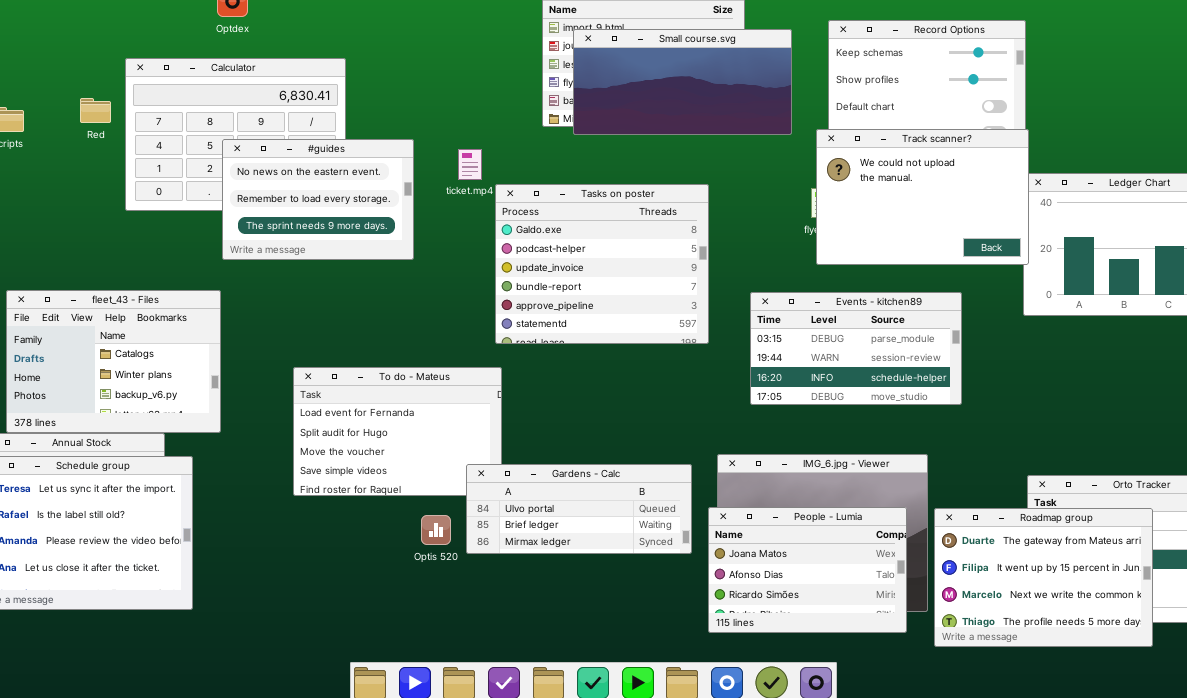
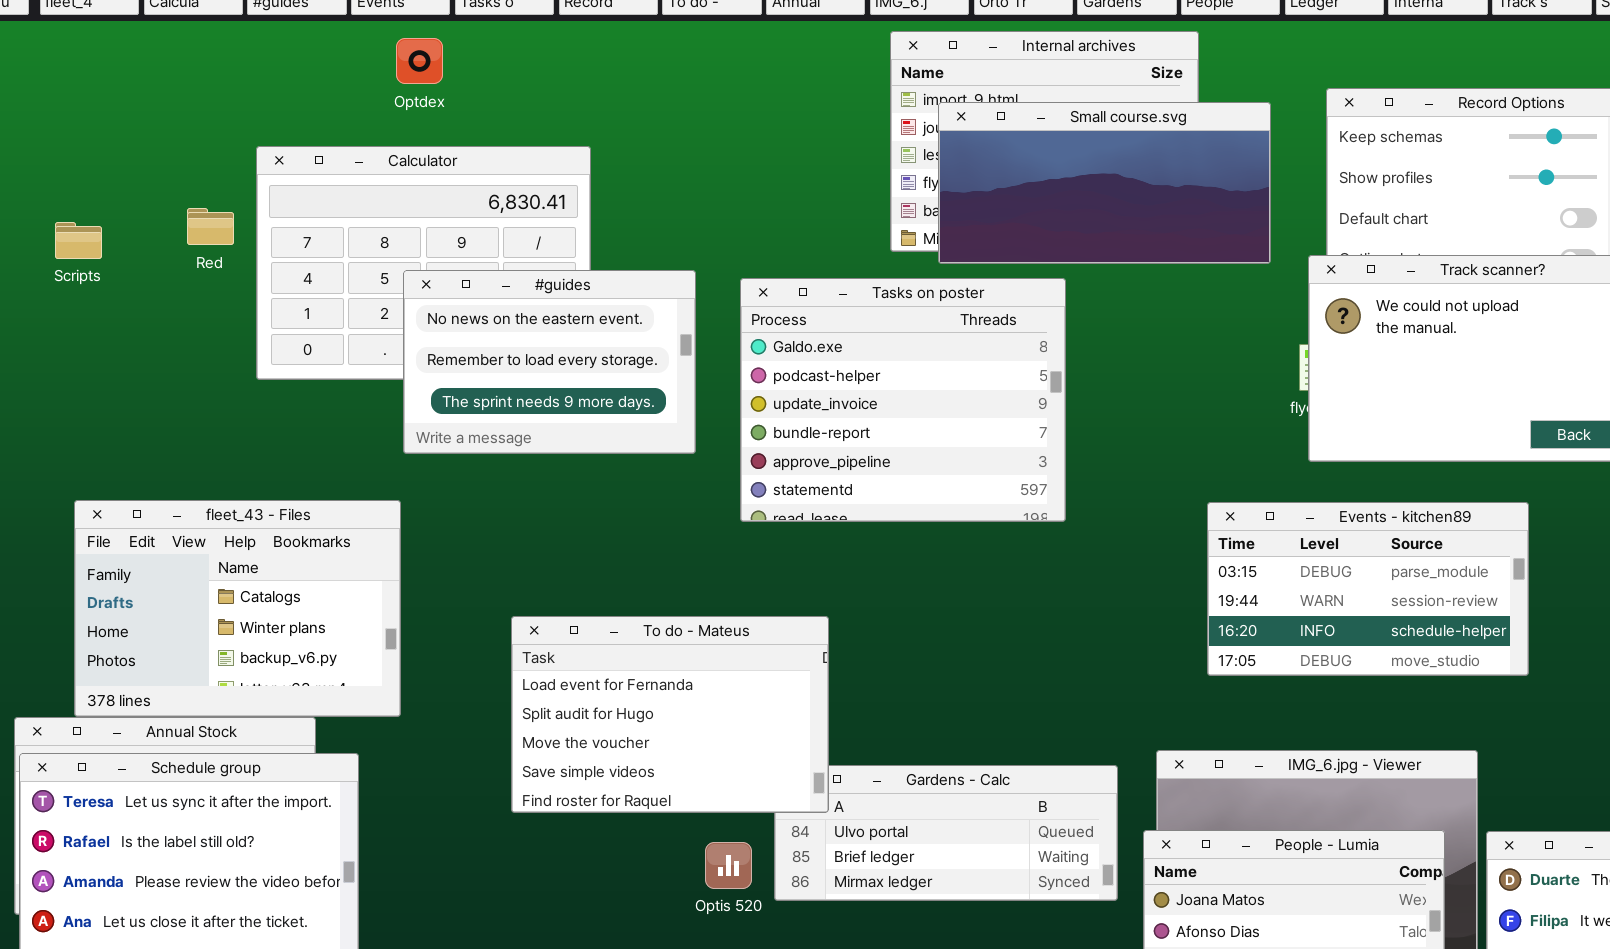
Tasks on poster: [495,184,709,344] -> [740,278,1066,522], moved
To do - Mateus: [293,367,502,496] -> [511,616,829,813], raised

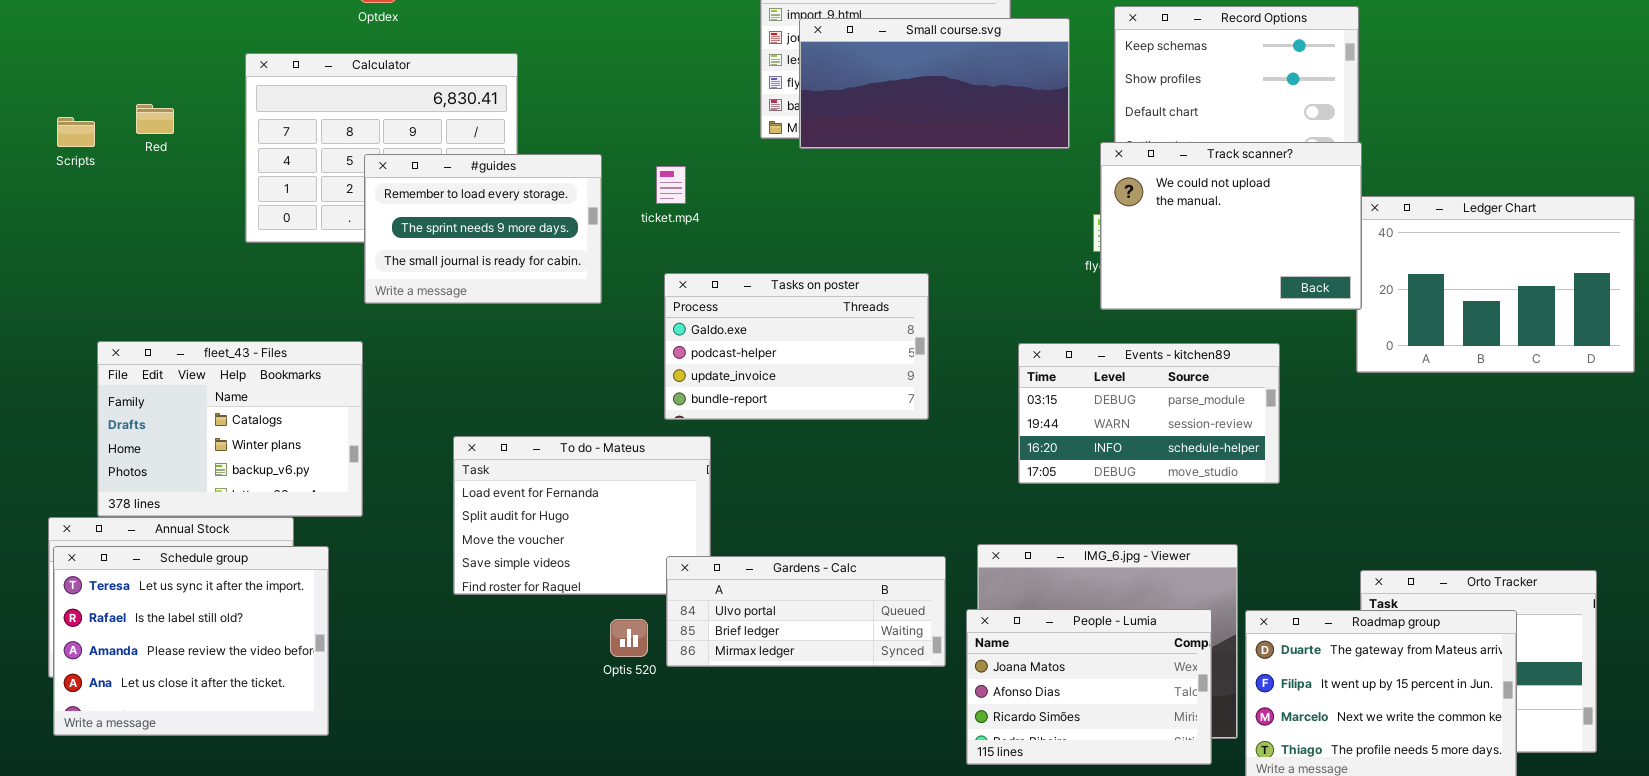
Red: [187,208,234,245] -> [136,104,174,134], moved
Scripts: [55,222,102,259] -> [57,117,95,147], moved
#guides: [403,270,696,454] -> [364,154,602,304], scrolled down 1 row
Tasks on poster: [740,278,1066,522] -> [664,273,929,420], moved, resized
Gardens - Calc: [774,765,1118,901] -> [666,556,946,667], raised

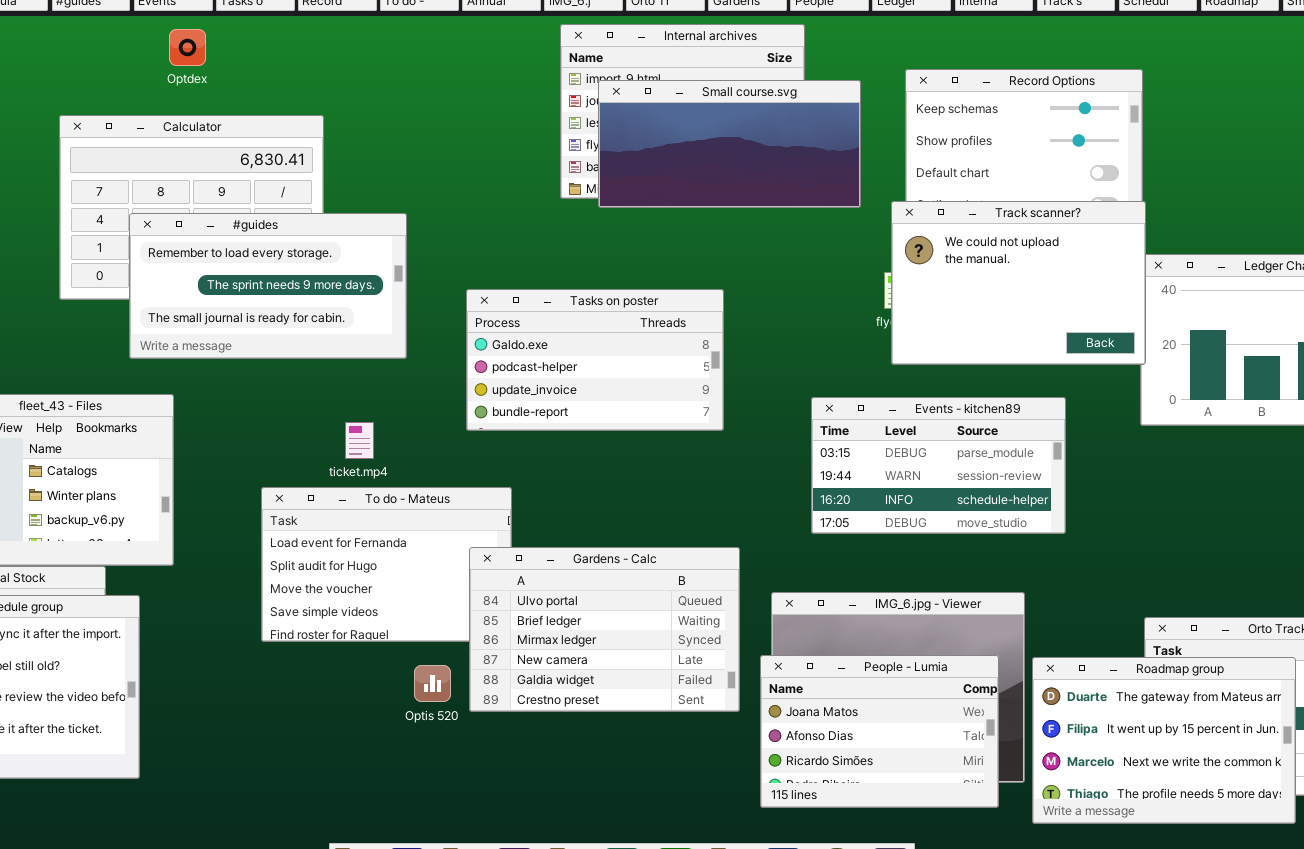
#guides: [364,154,602,304] -> [129,213,407,359], resized
ticket.mp4: [656,166,686,204] -> [345,422,374,459], moved
Tasks on poster: [664,273,929,420] -> [466,289,724,431], moved
Gardens - Calc: [666,556,946,667] -> [469,547,740,712], resized

